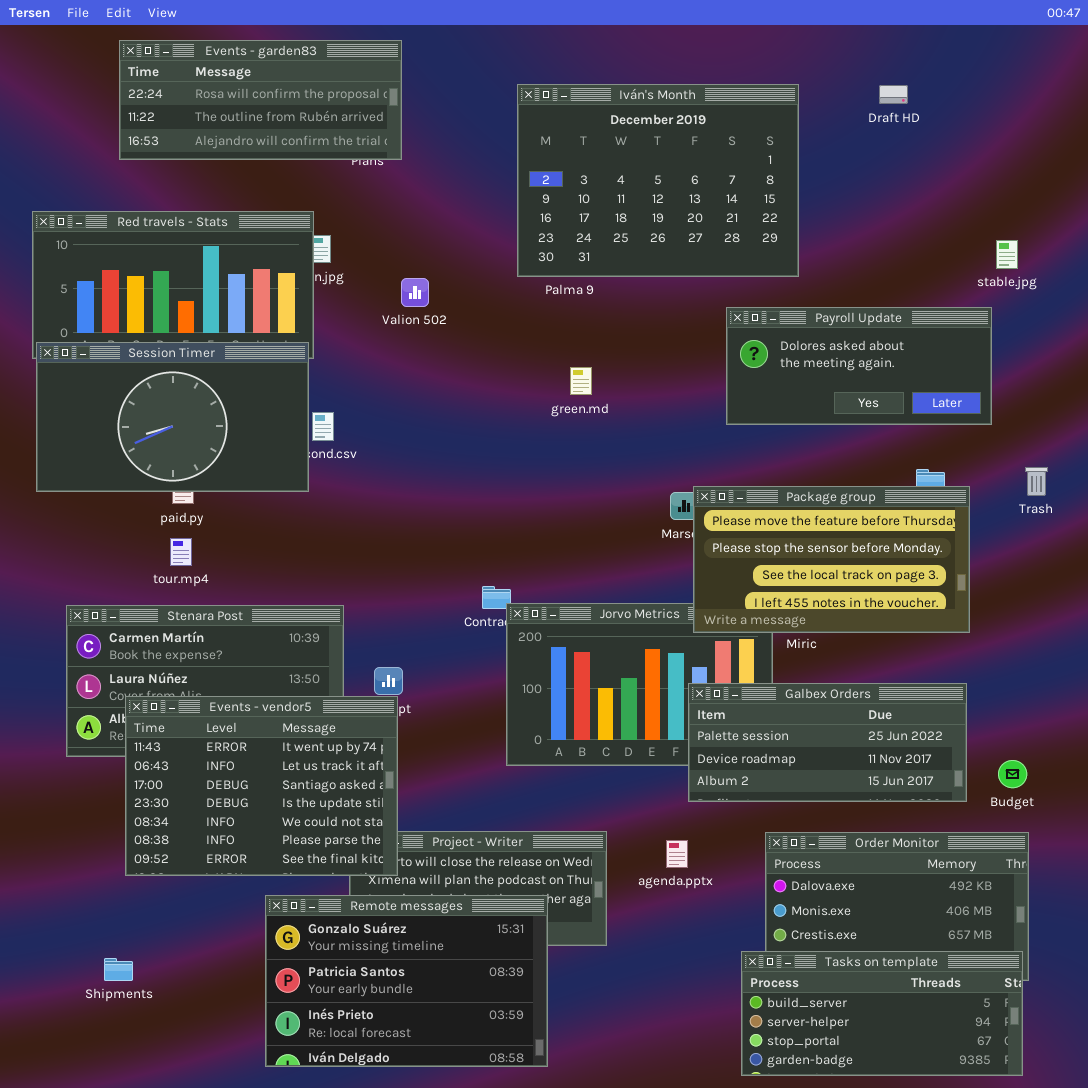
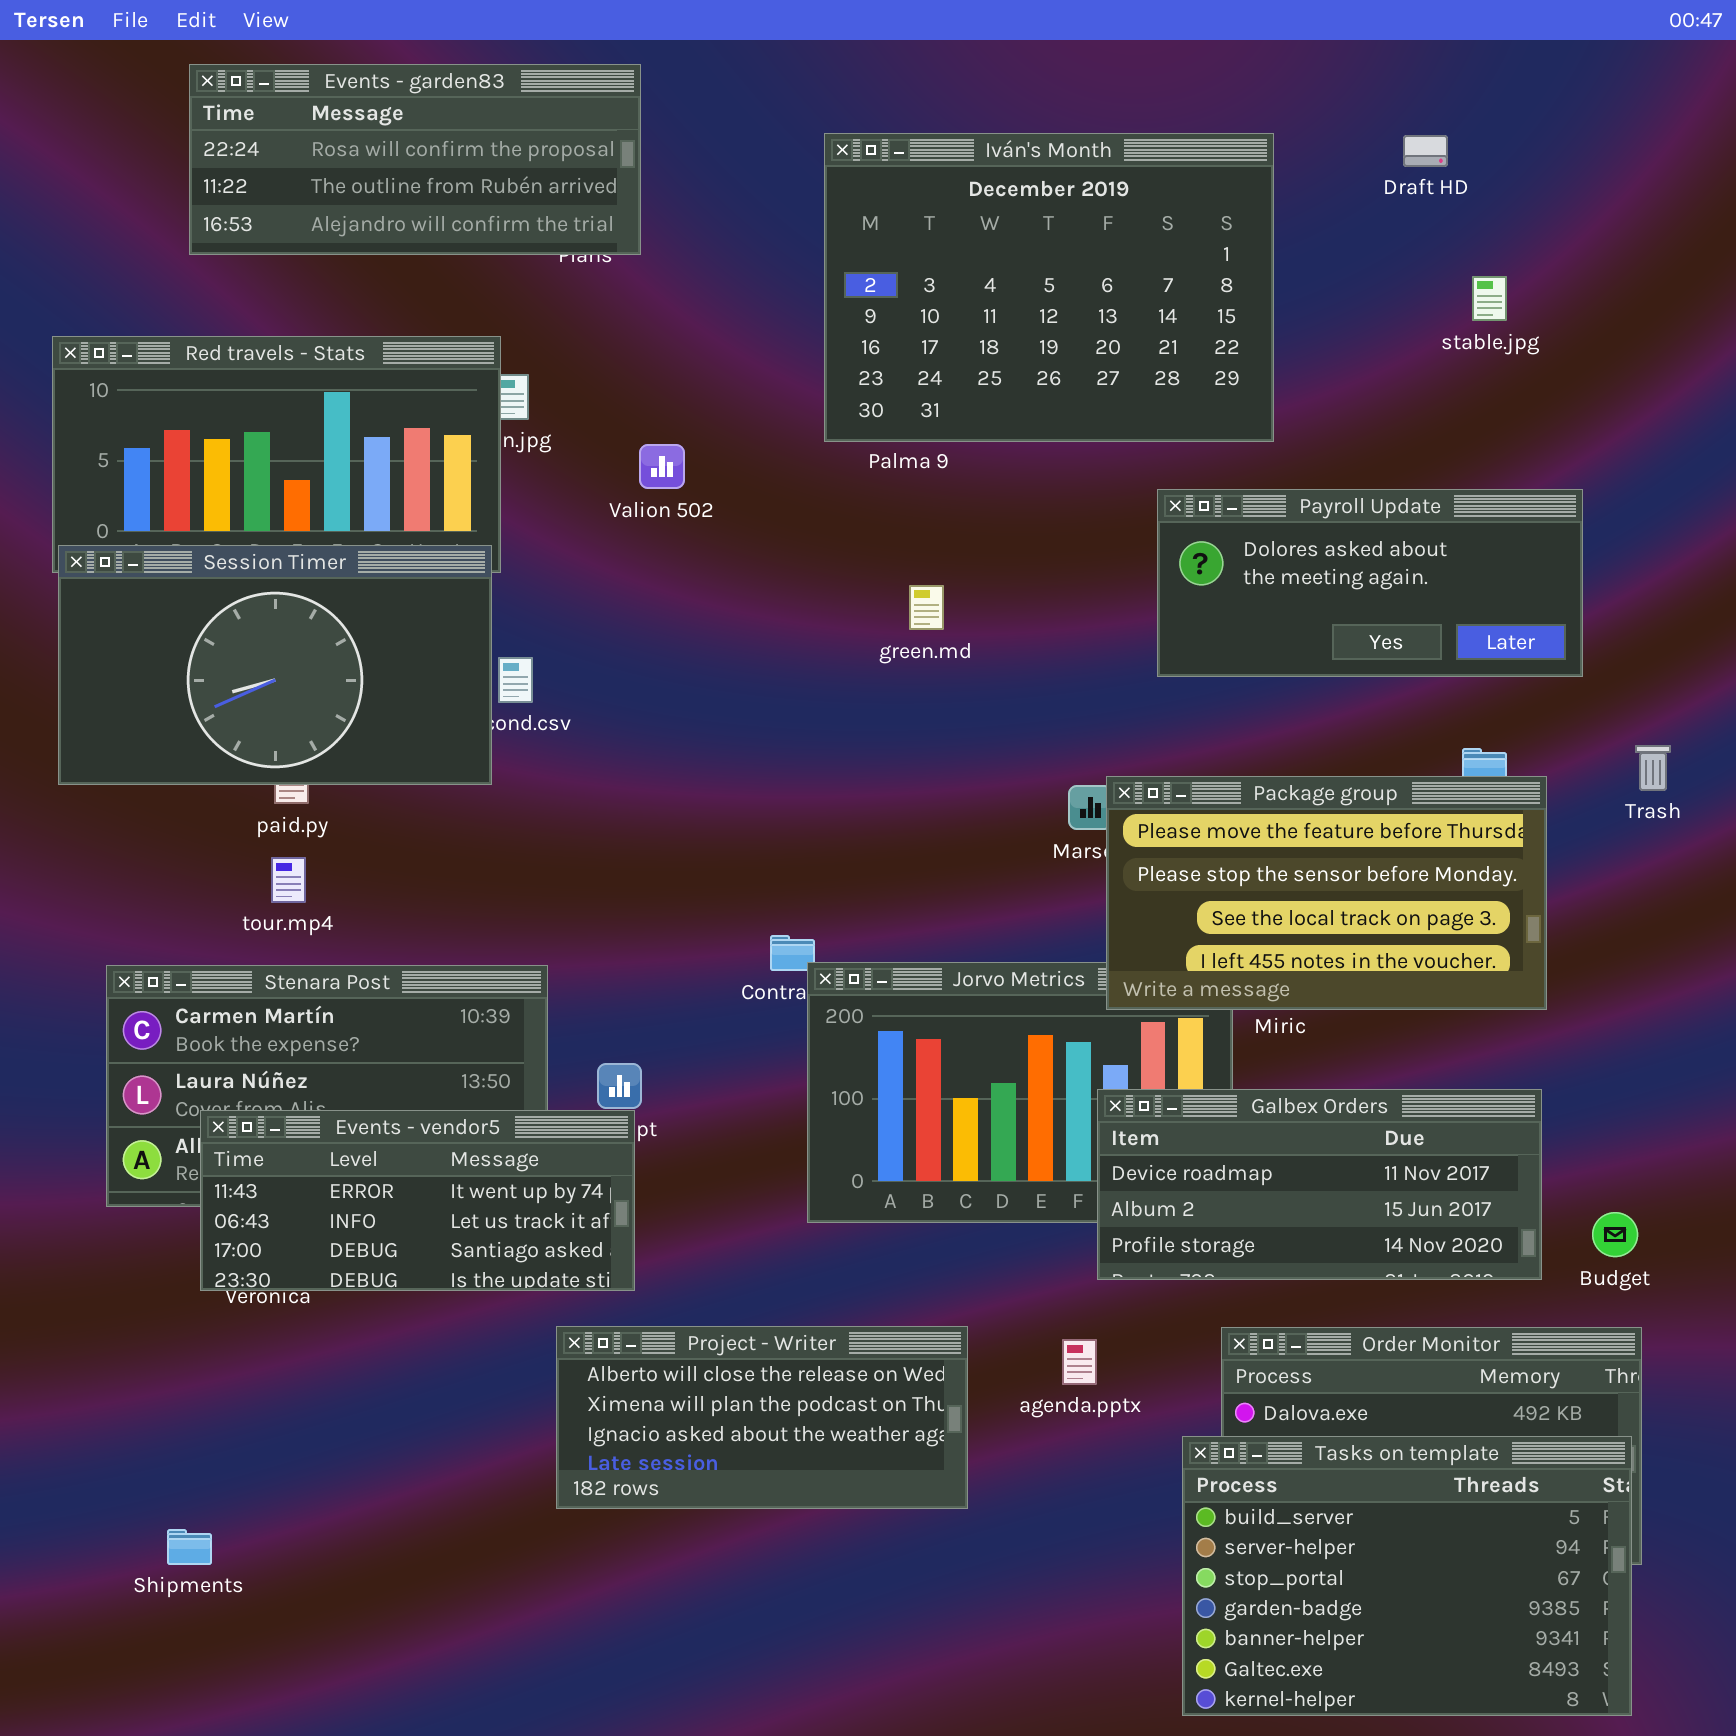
stable.jpg: [996,240,1018,269] -> [1472,276,1507,321], moved
Galbex Orders: [688,683,967,802] -> [1097,1089,1542,1280], scrolled down 1 row
Events - vendor5: [125,696,398,876] -> [200,1110,635,1291], resized
Remote messages: [265,895,548,1067] -> none, closed
Tasks on template: [741,951,1023,1076] -> [1182,1436,1632,1716], resized

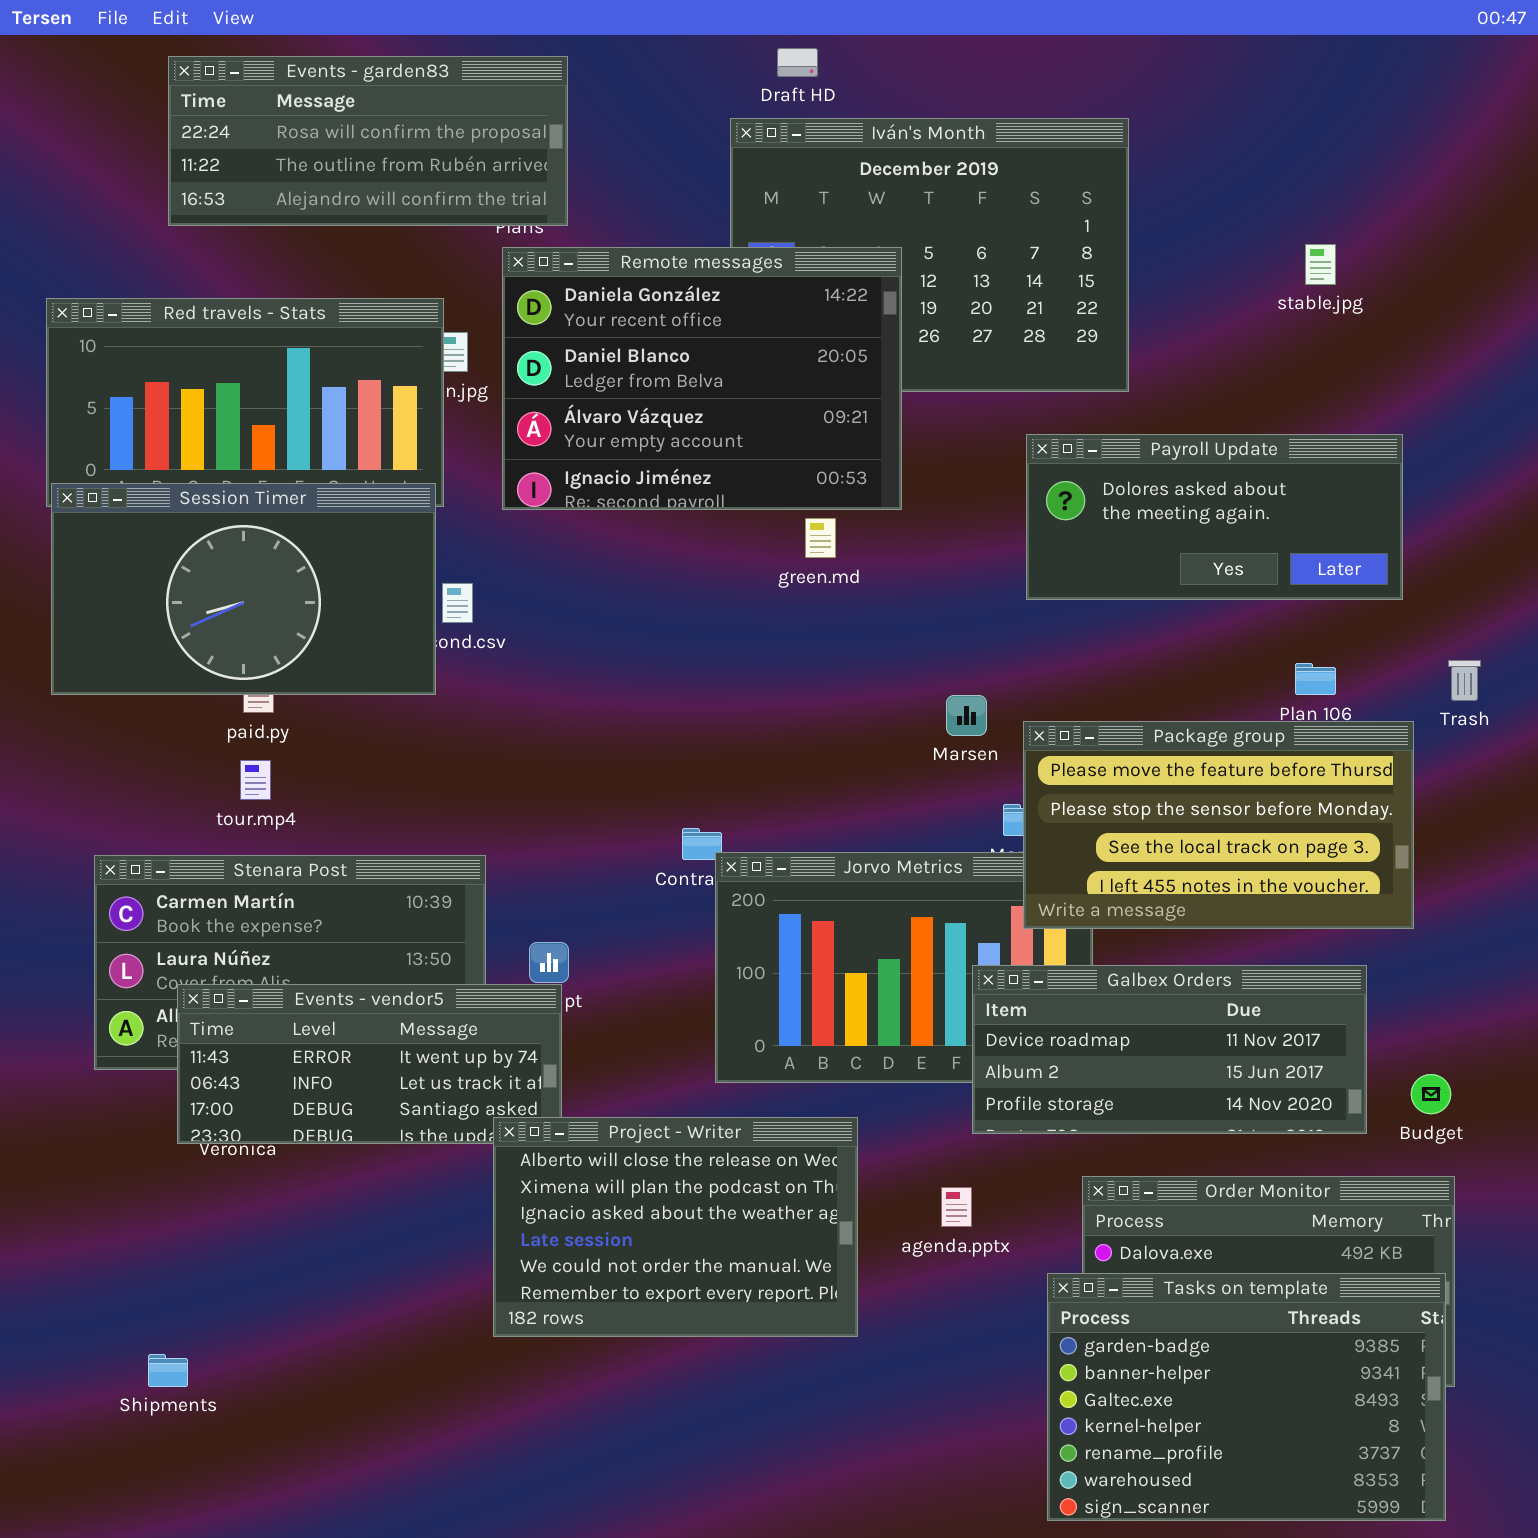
Draft HD: [1403,135,1448,167] -> [777,48,818,77], moved
Remote messages: none -> [502,247,902,510], opened
Package group: [1106,776,1547,1010] -> [1023,721,1414,929], moved
Project - Writer: [556,1326,968,1509] -> [493,1117,858,1337], resized
Tasks on template: [1182,1436,1632,1716] -> [1047,1273,1446,1521], scrolled down 3 rows

